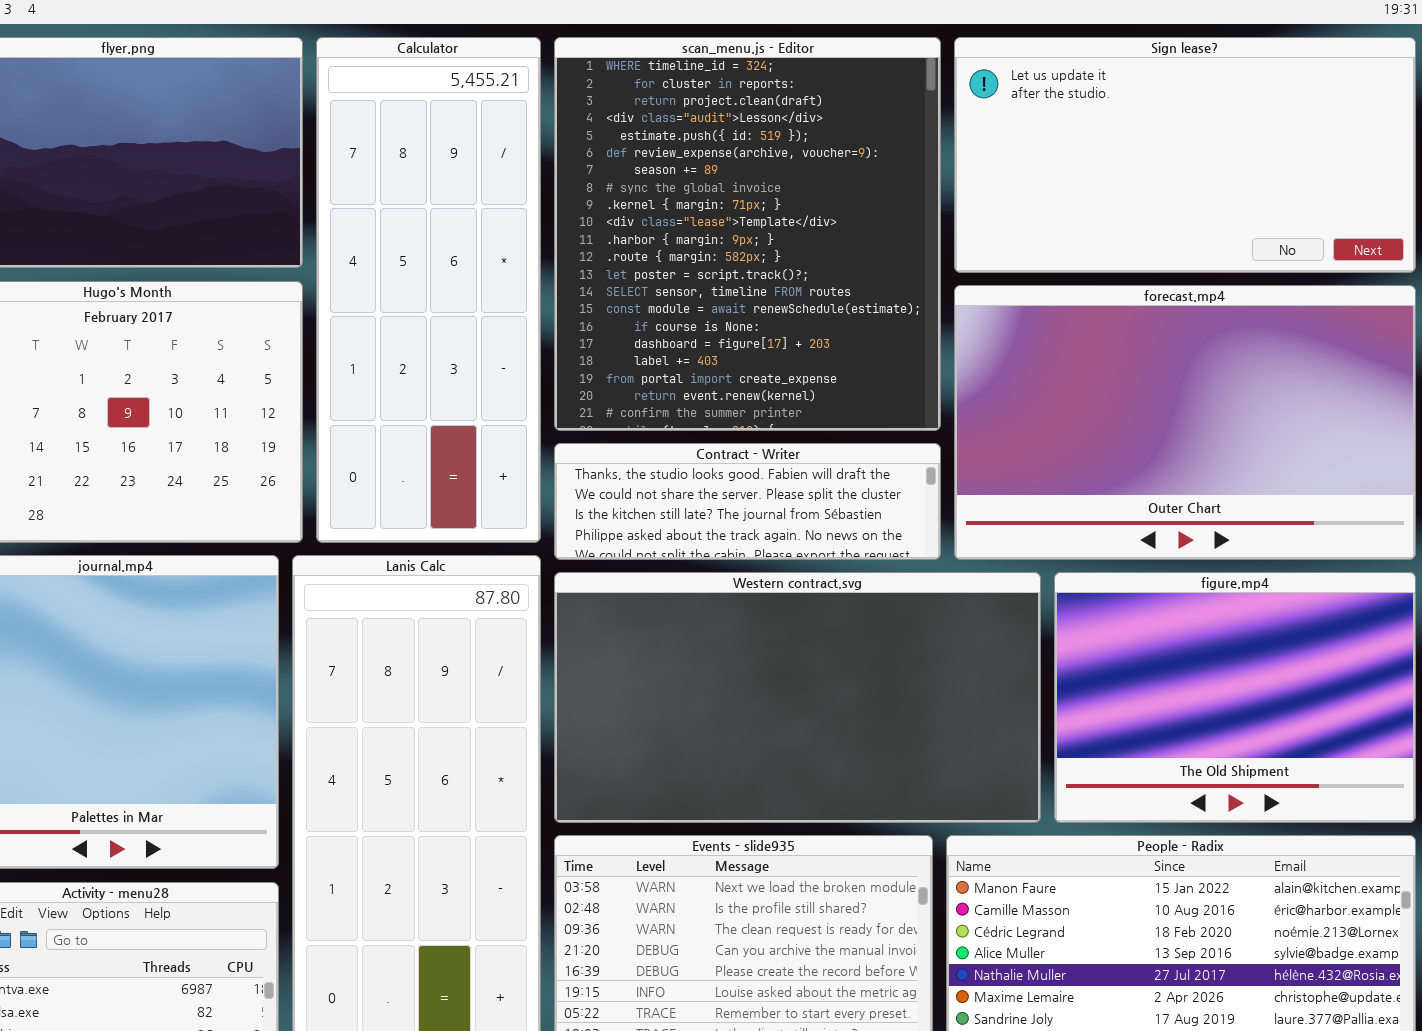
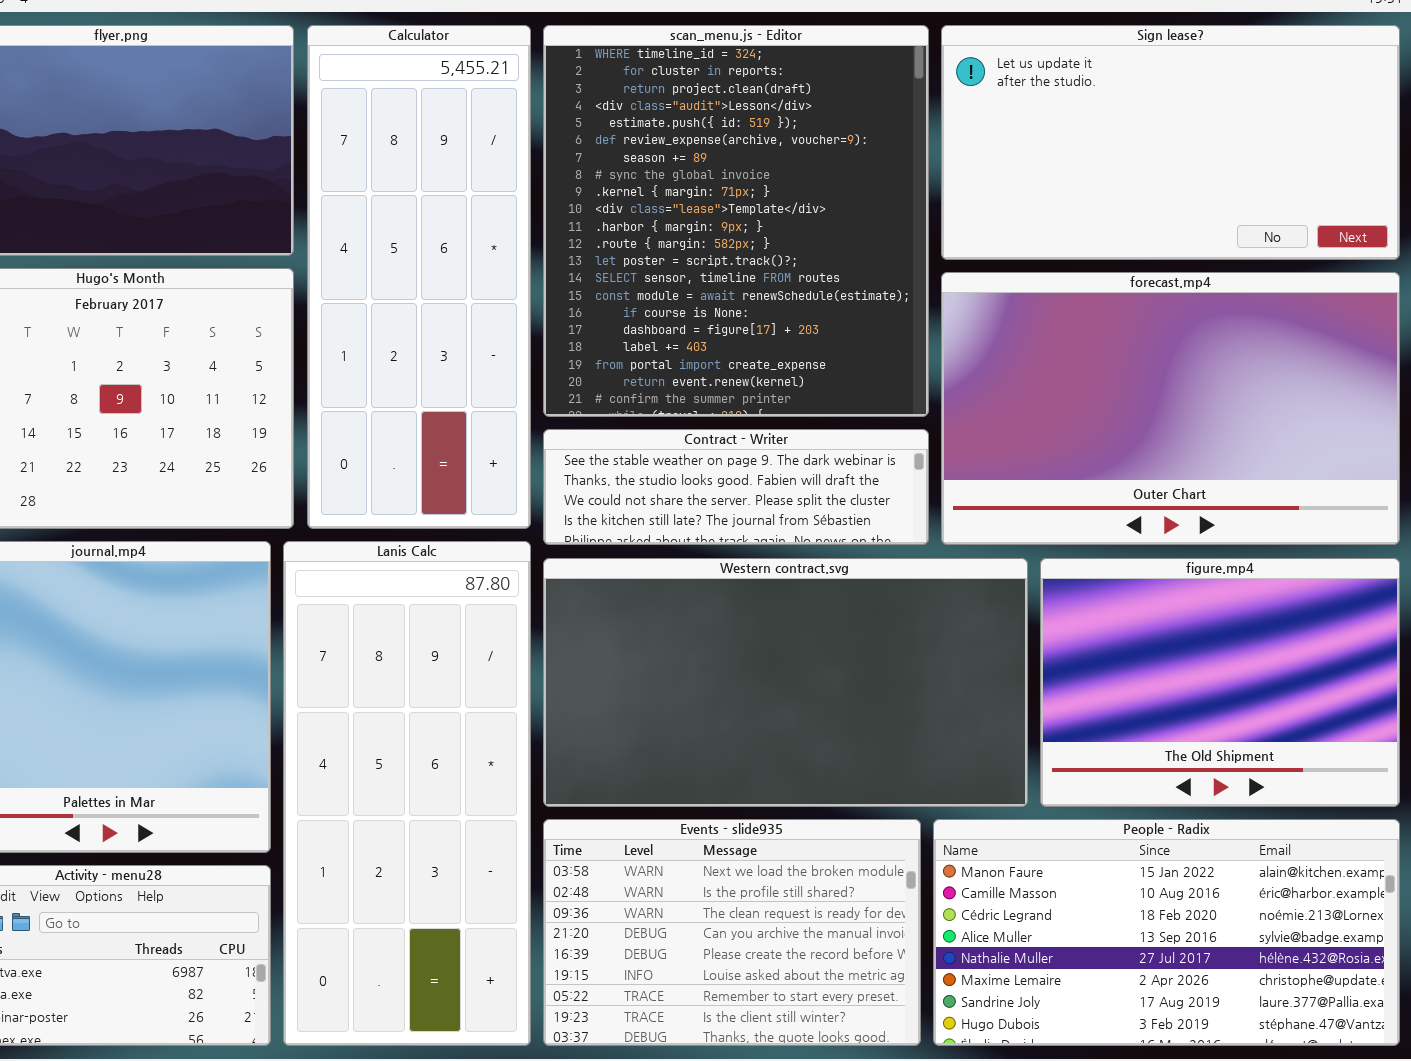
Contract - Writer: [554,443,941,560] -> [543,429,929,545], scrolled up 1 row

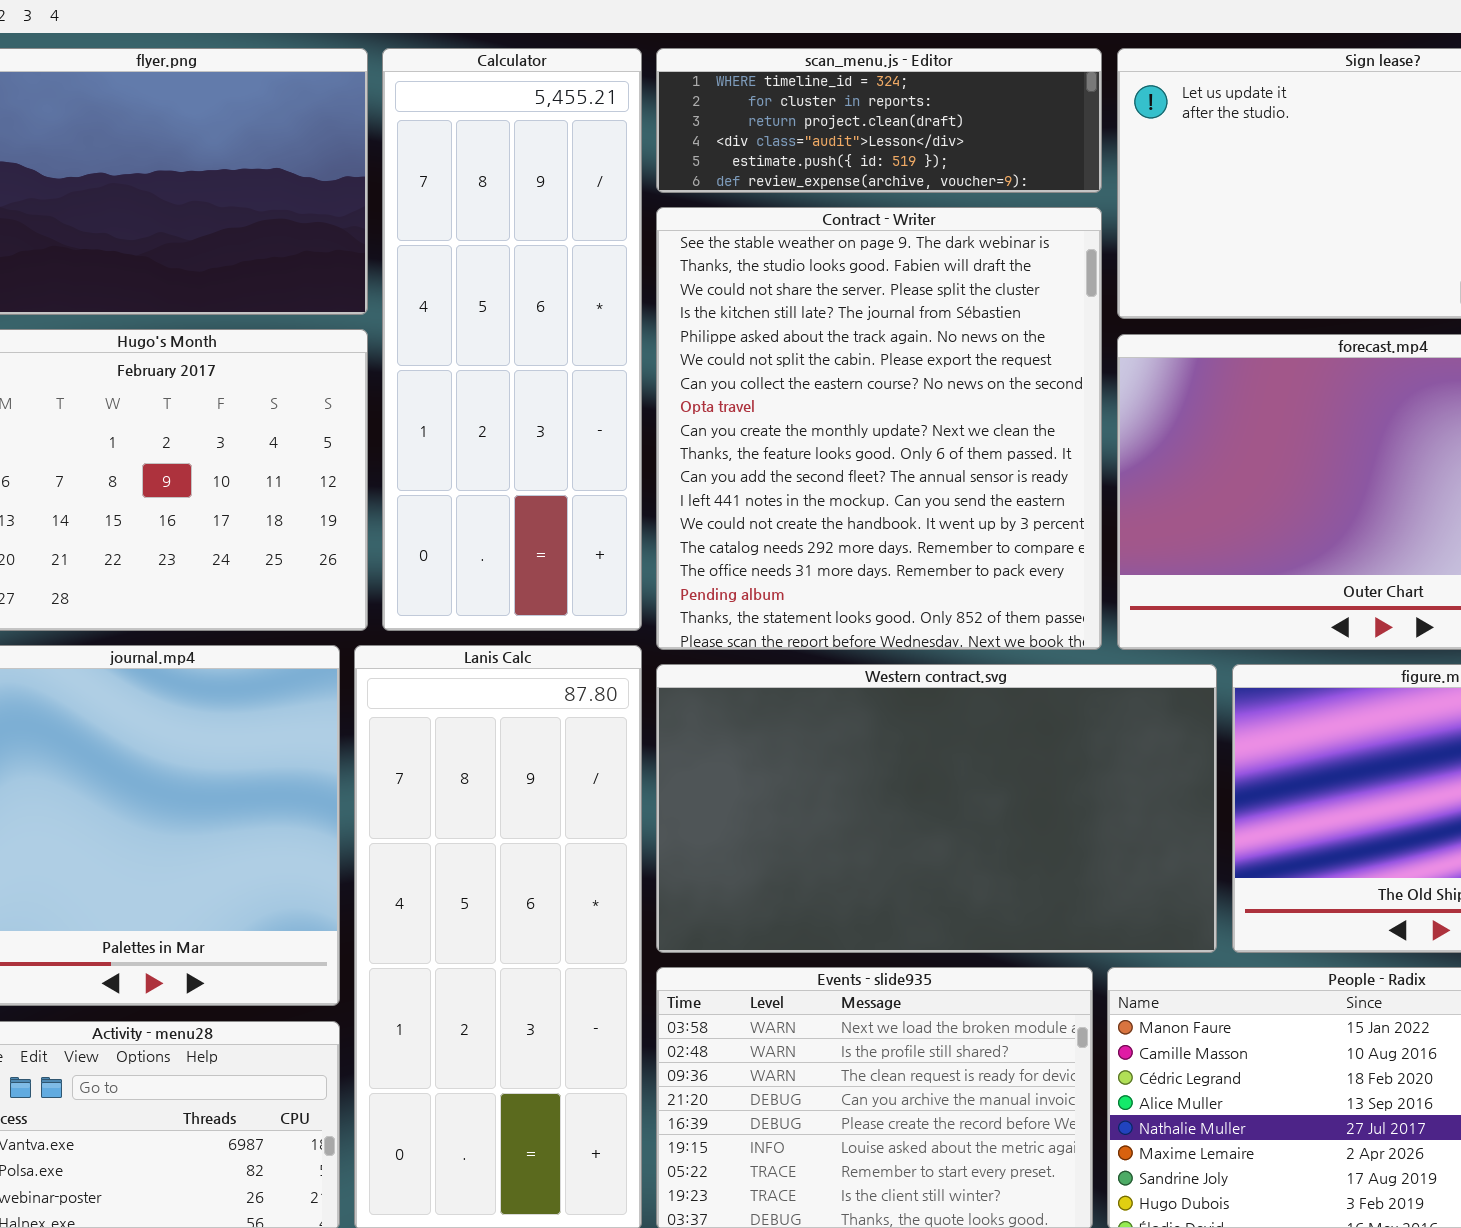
scan_menu.js - Editor: [543,25,929,417] -> [656,48,1102,193], resized
Contract - Writer: [543,429,929,545] -> [656,207,1102,650], resized

